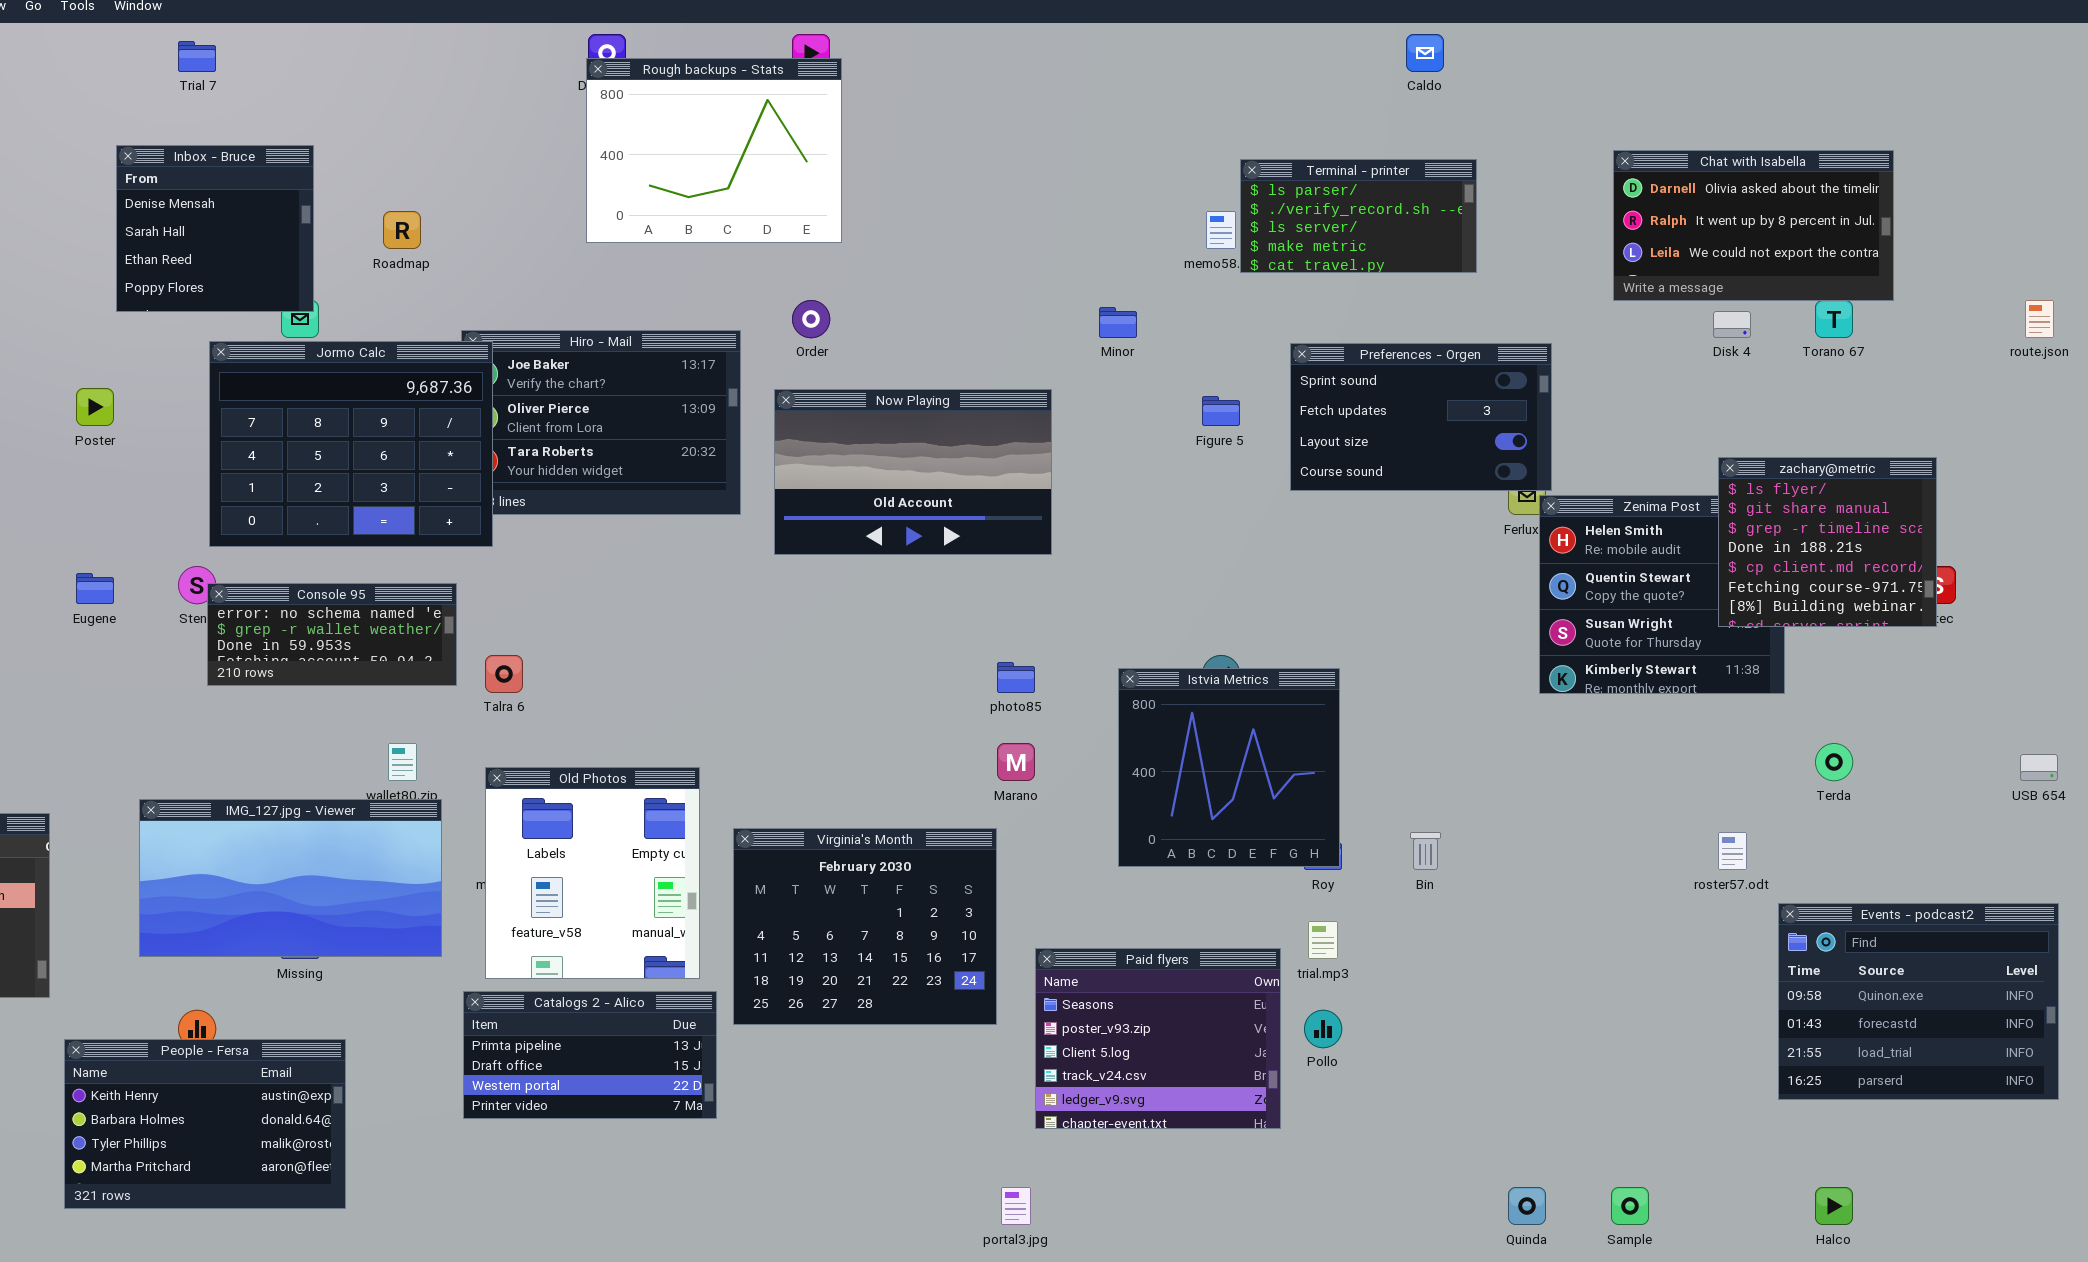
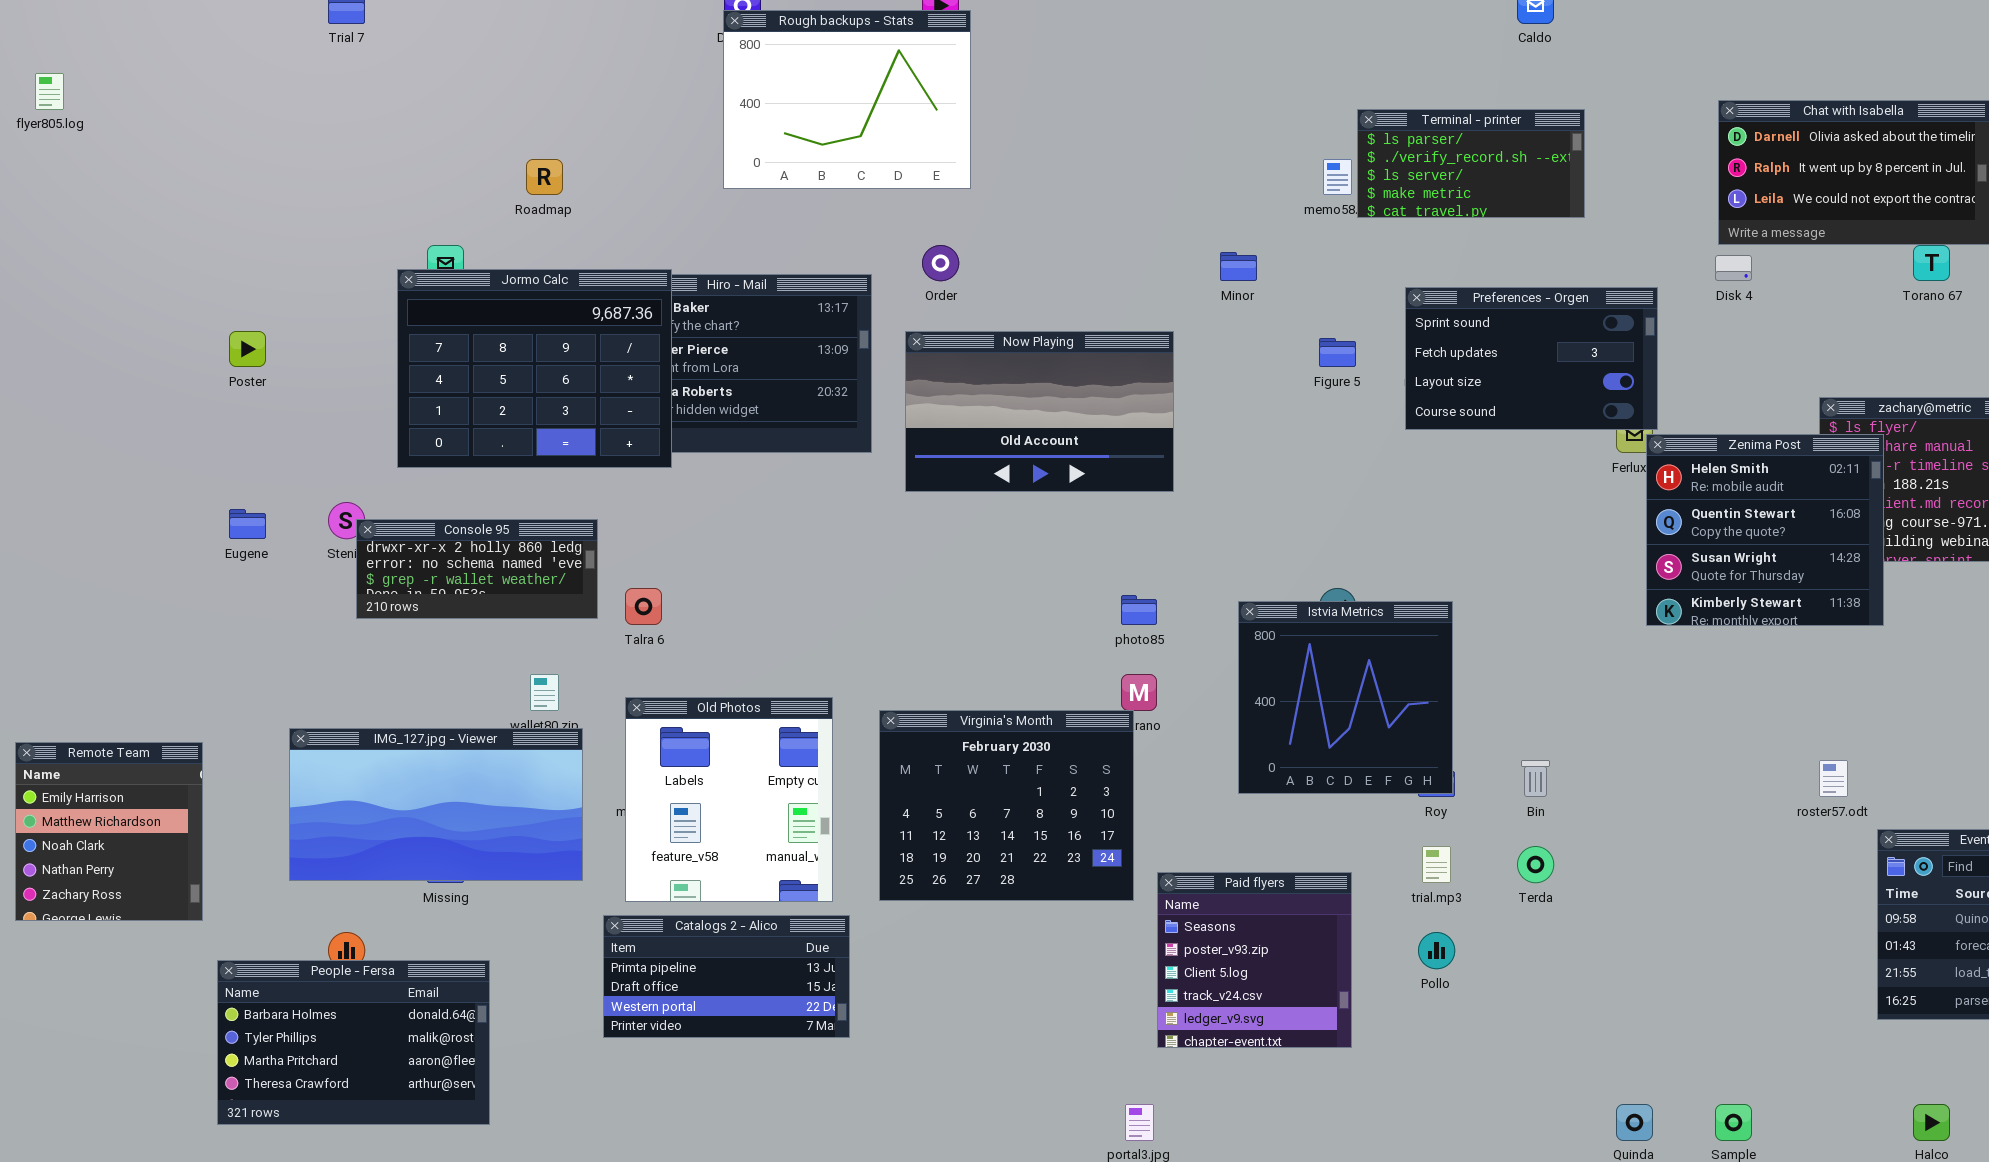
Inbox - Bruce: [116,145,314,312] -> none, closed
Disk 4: [1713,311,1751,338] -> [1715,255,1752,281], moved
Jormo Calc: [209,341,493,547] -> [397,269,672,468], moved
Zenima Post: [1539,495,1785,694] -> [1646,434,1884,626], raised
Console 95: [207,583,457,686] -> [356,519,598,619], scrolled up 1 row
Terda: [1815,743,1853,781] -> [1517,846,1554,883], moved
Virginia's Month: [733,828,997,1025] -> [879,710,1134,901], moved
Paid flyers: [1035,948,1281,1129] -> [1157,872,1352,1048], resized
People - Fersa: [64,1039,346,1209] -> [217,960,490,1125], scrolled down 1 row

